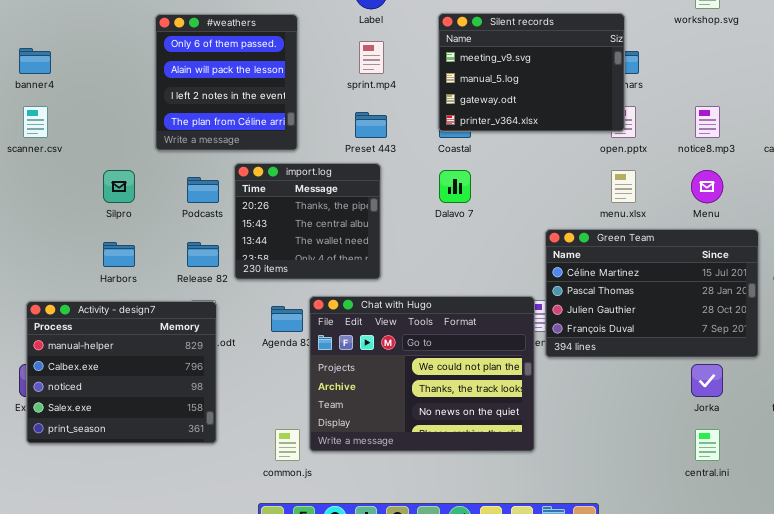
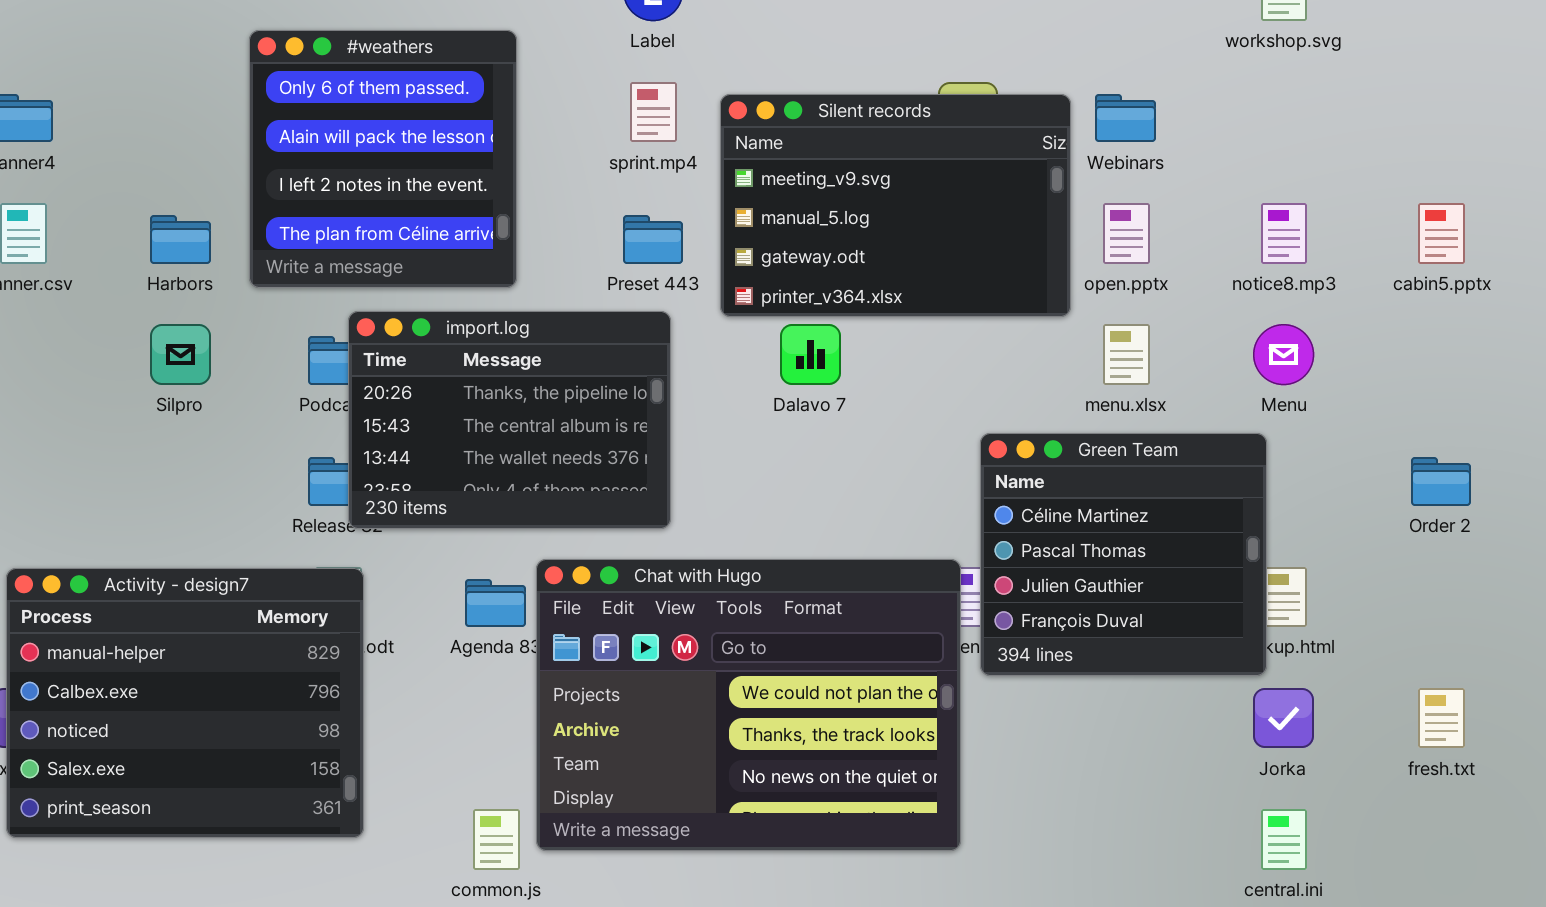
Silent records: [438,13,625,132] -> [720,94,1071,317], moved
import.log: [234,163,381,280] -> [348,311,671,529], resized
Green Team: [545,229,759,358] -> [980,433,1267,676], resized
Harbors: [103,242,135,267] -> [150,215,211,264], moved

